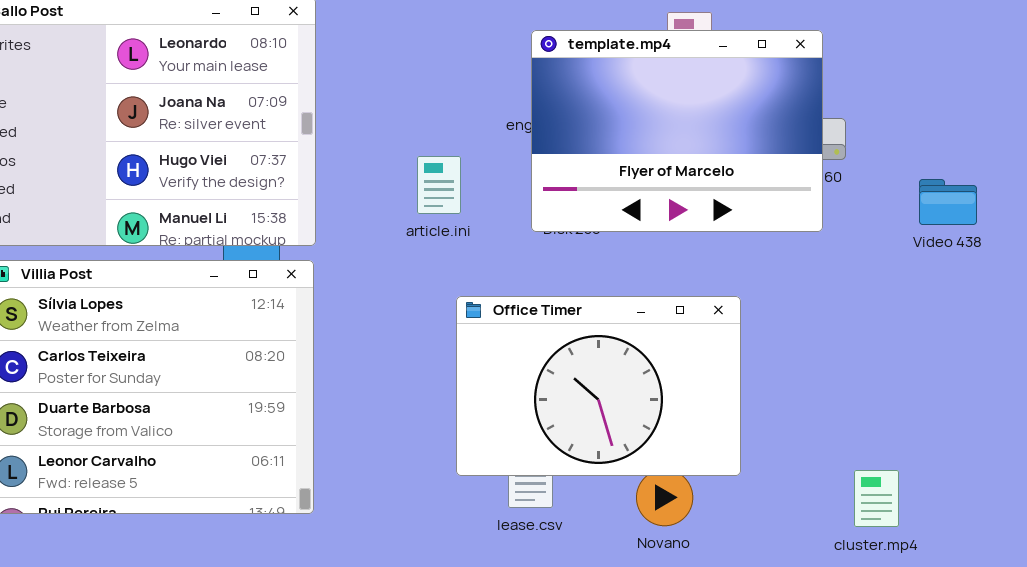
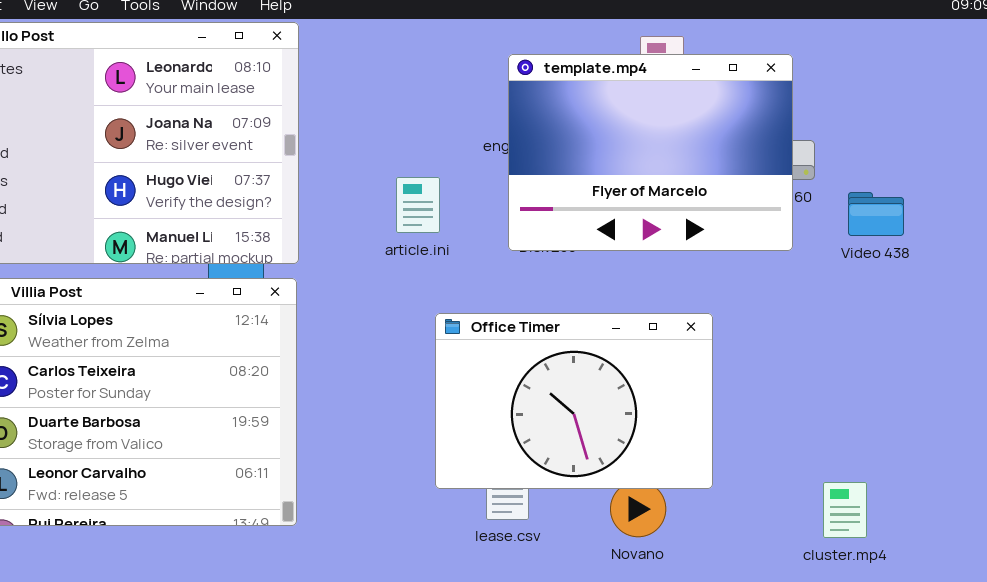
Video 438: [919,179,977,225] -> [848,192,904,236], moved

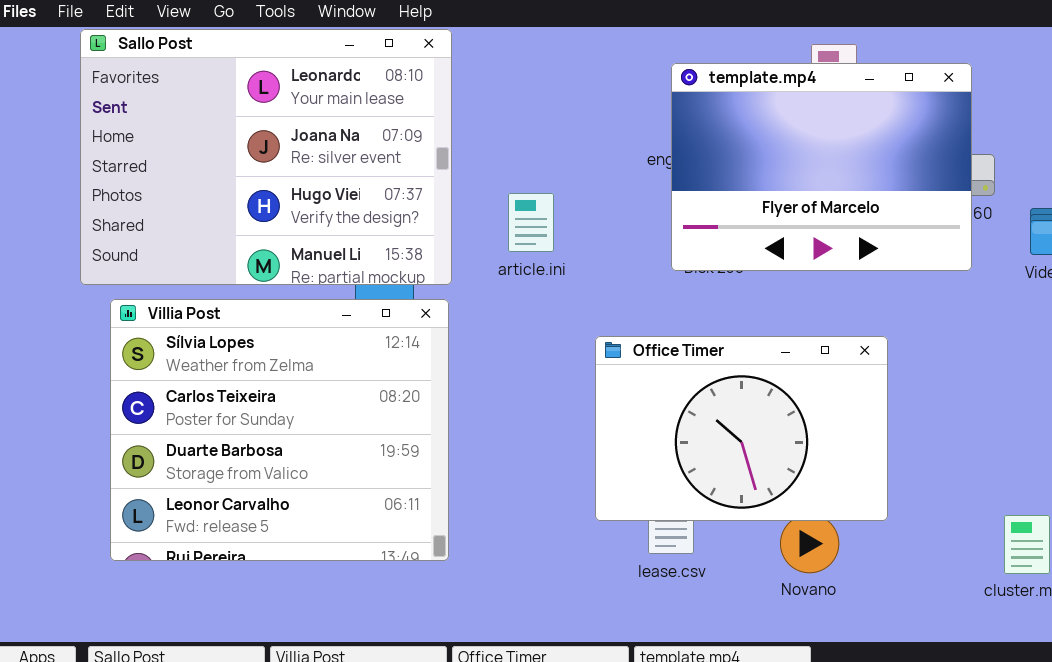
article.ini: [396,177,440,233] -> [508,193,554,252], moved

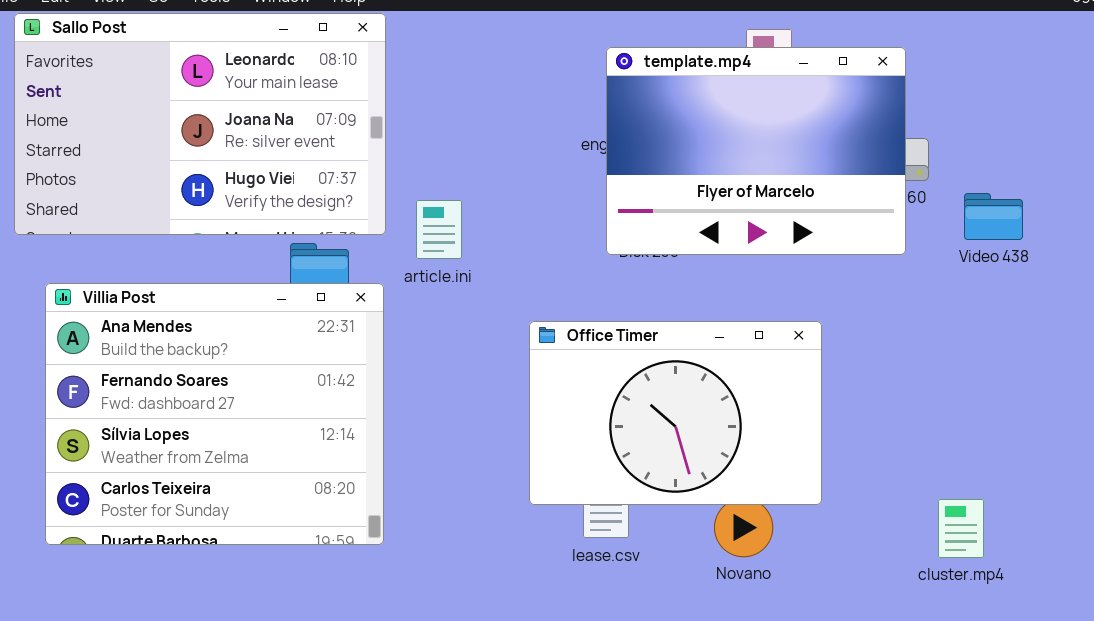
Sallo Post: [80,29,452,285] -> [14,13,386,235], resized
article.ini: [508,193,554,252] -> [416,200,462,259], moved
Villia Post: [110,299,449,561] -> [45,283,384,545], scrolled up 2 rows

